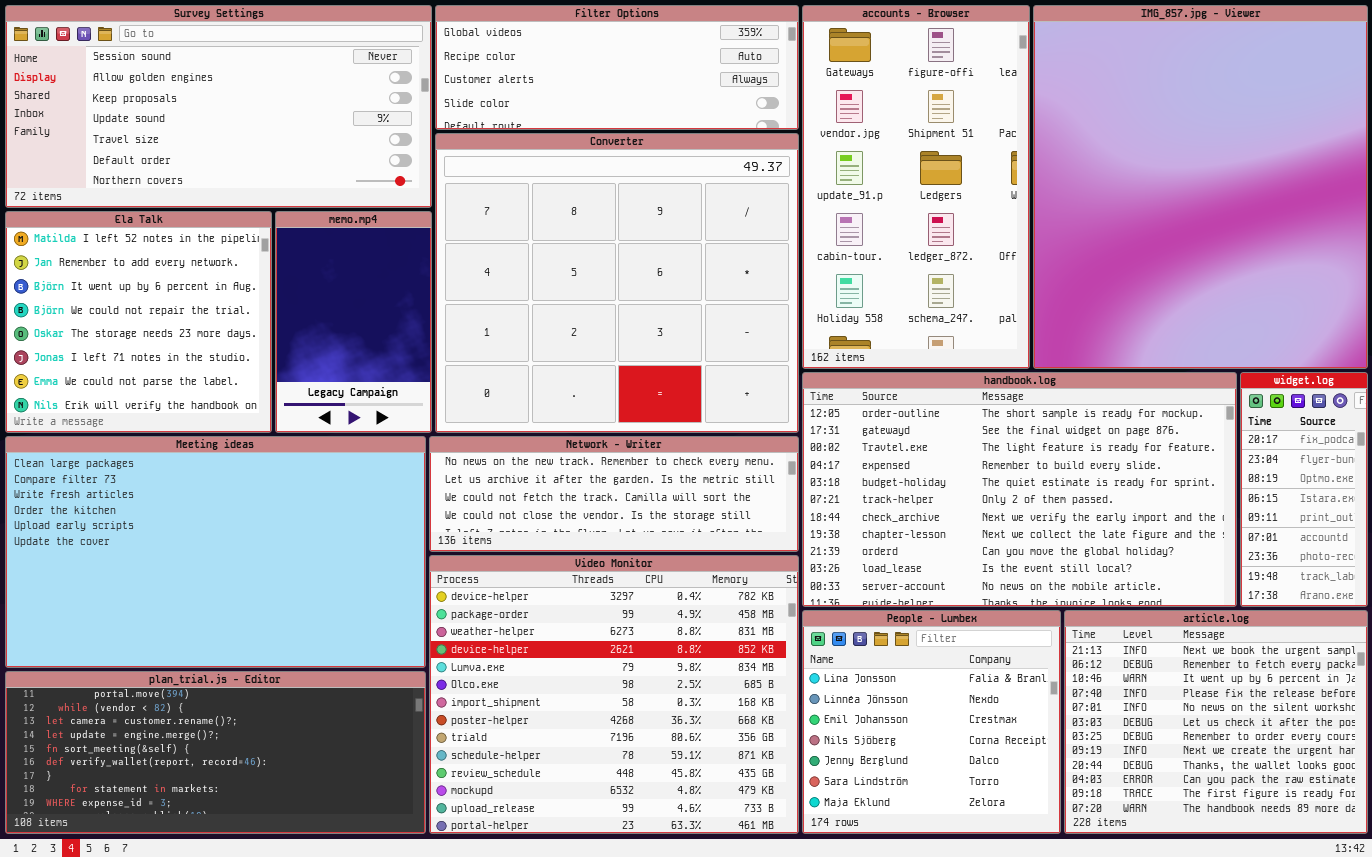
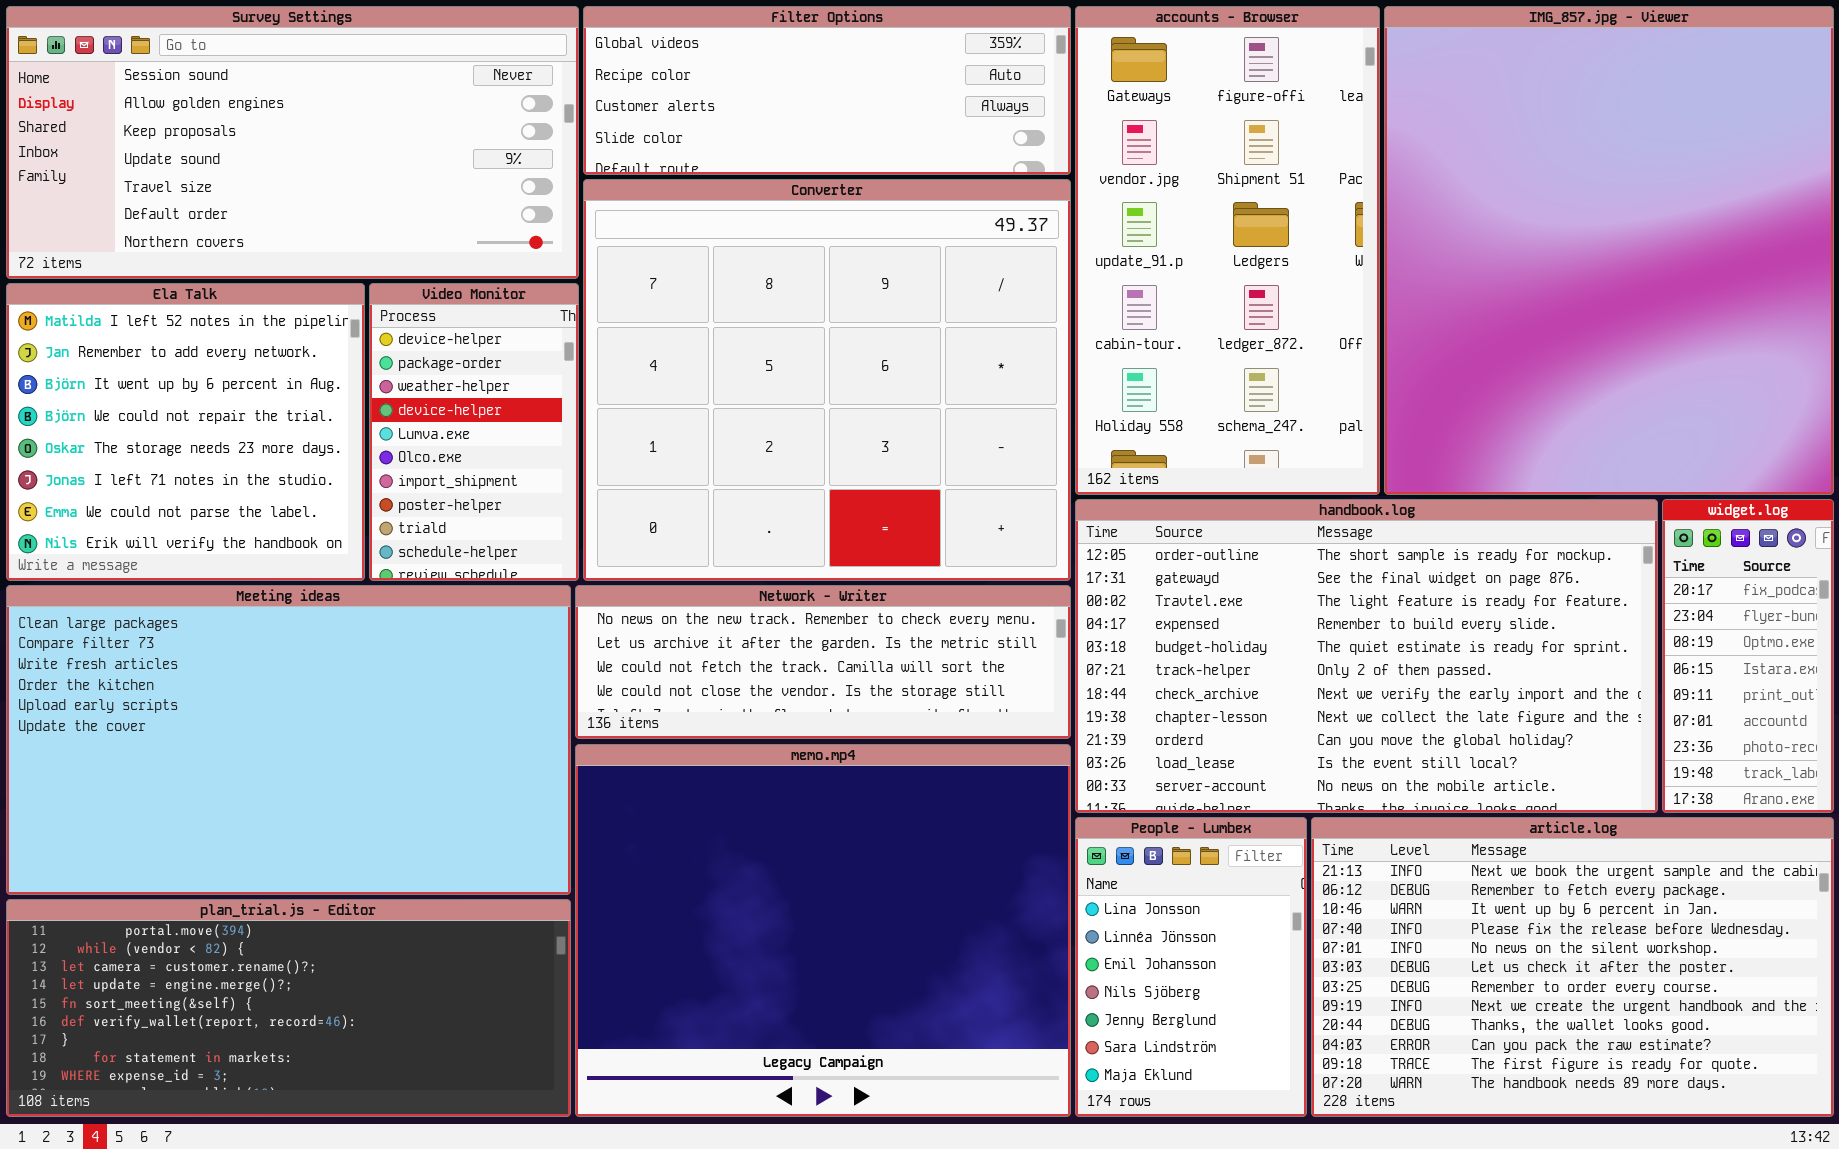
memo.mp4: [275,211,432,433] -> [575,744,1071,1117], moved, resized
Video Monitor: [429,555,799,834] -> [369,283,579,581], moved, resized
People - Lumbex: [802,610,1061,834] -> [1075,817,1307,1117], resized
article.log: [1064,610,1368,834] -> [1311,817,1834,1117], resized

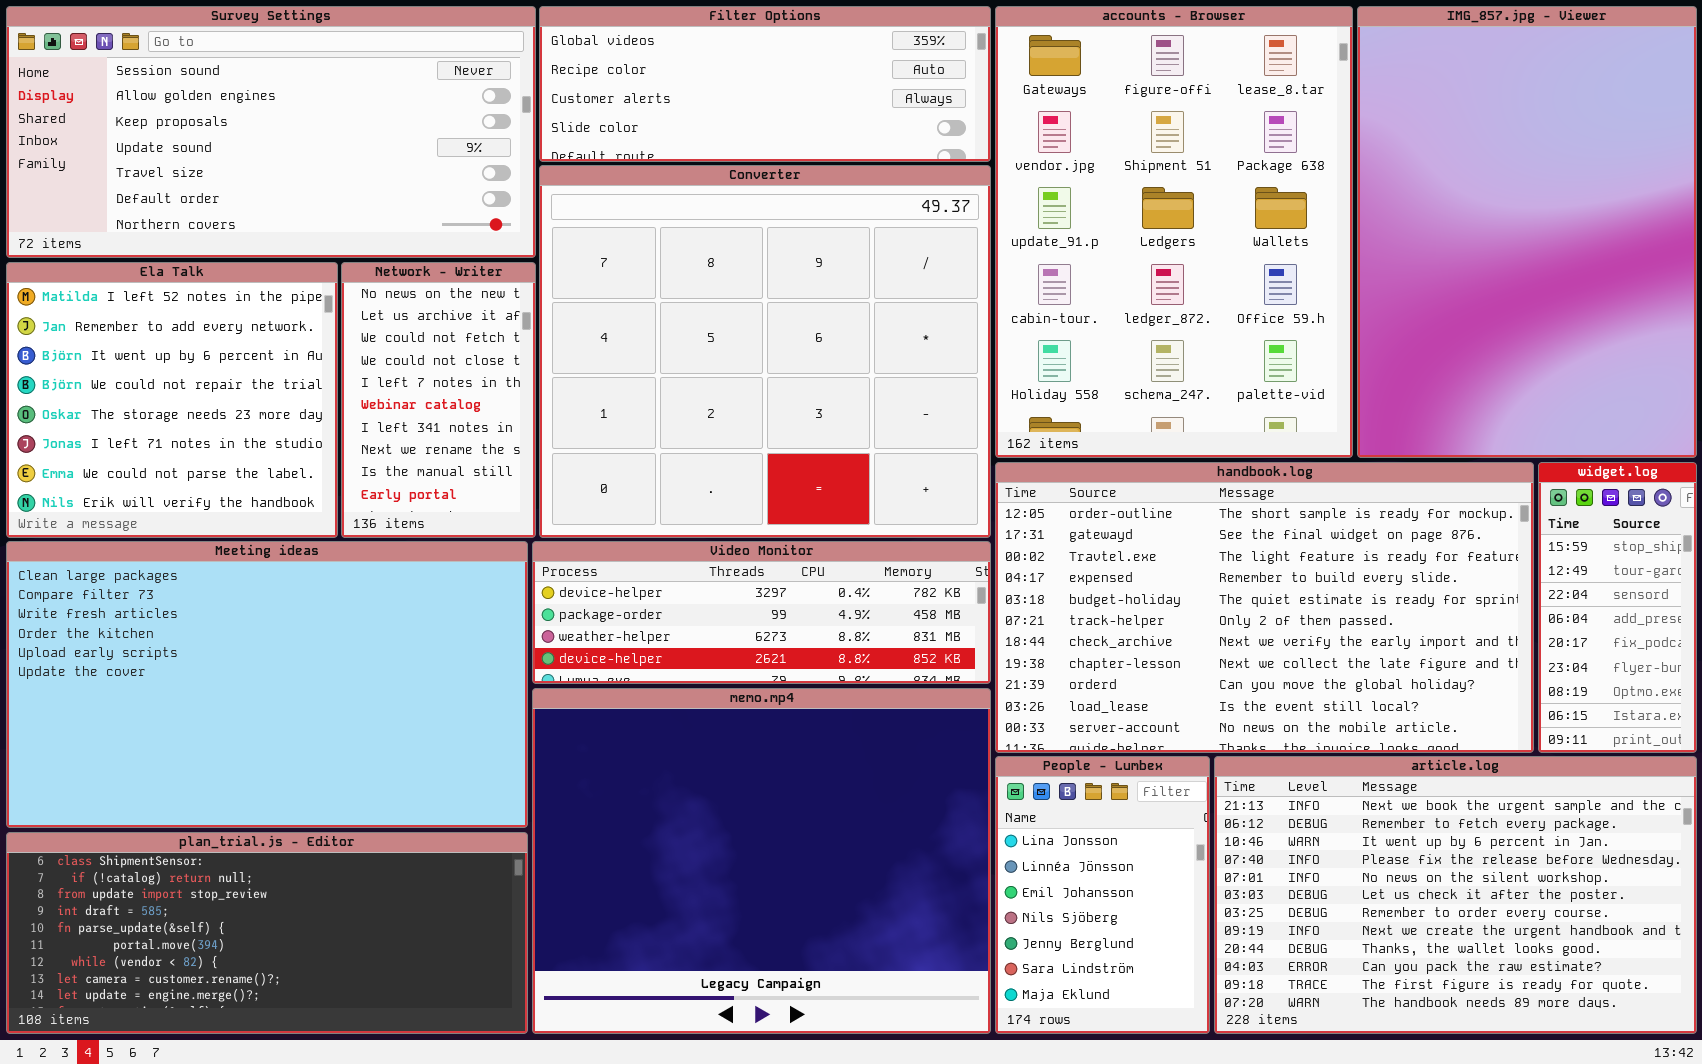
accounts - Browser: [1075,6,1380,495] -> [995,6,1353,458], resized
IMG_857.jpg - Viewer: [1384,6,1834,495] -> [1357,6,1697,458], resized
Video Monitor: [369,283,579,581] -> [532,541,991,684], moved, resized
widget.log: [1662,499,1834,813] -> [1538,462,1697,753], scrolled up 4 rows
Network - Writer: [575,585,1071,739] -> [341,262,536,538], moved, resized
plan_trial.js - Editor: [6,899,571,1117] -> [6,832,528,1034], scrolled up 5 rows

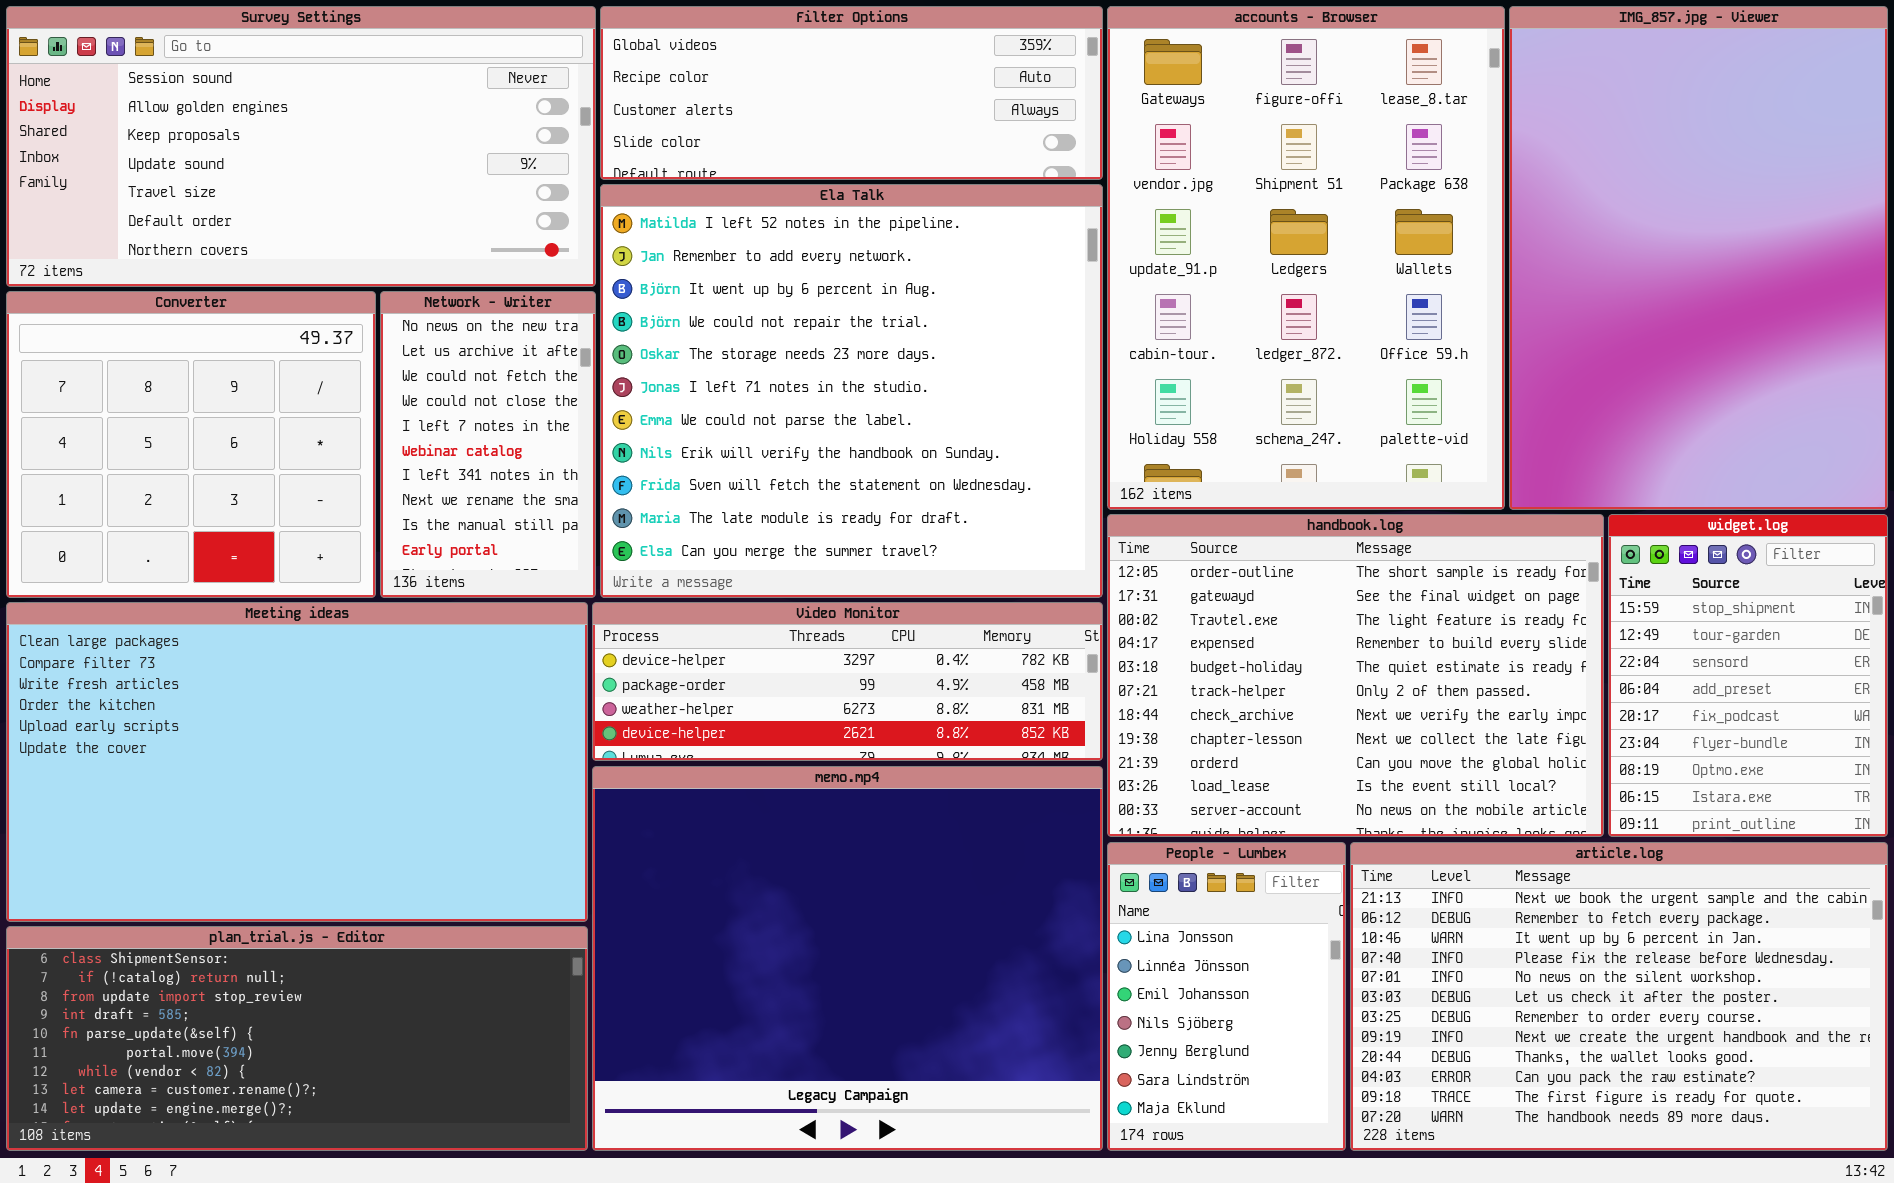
Converter: [539,165,991,538] -> [6,291,376,598], moved, resized
Ela Talk: [6,262,338,538] -> [600,184,1103,598], moved, resized
handbook.log: [995,462,1534,753] -> [1107,514,1604,837], resized
widget.log: [1538,462,1697,753] -> [1608,514,1888,837], resized

